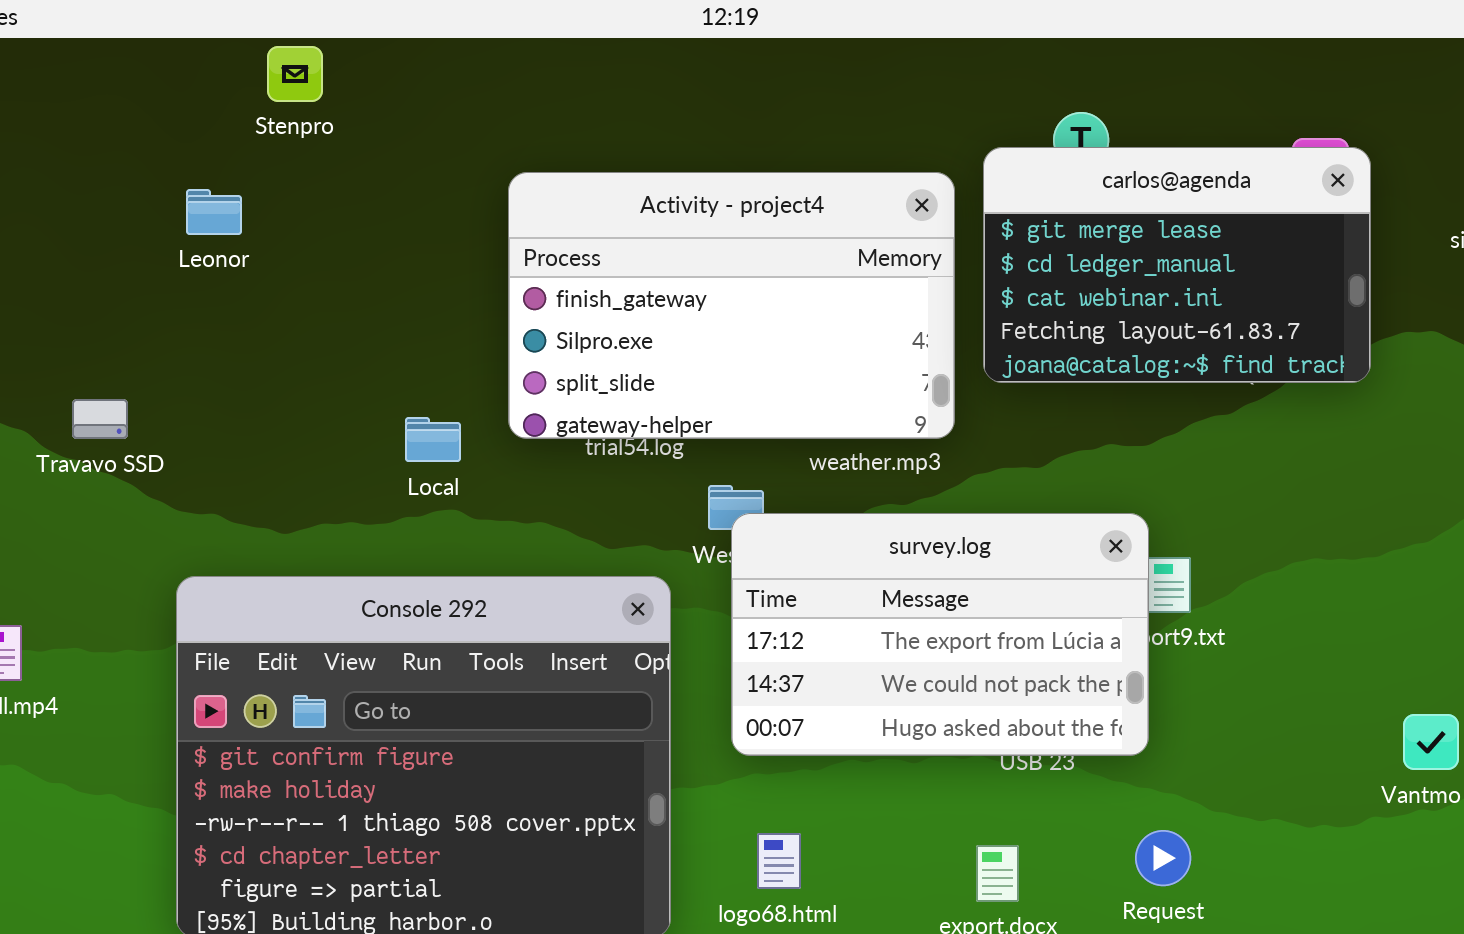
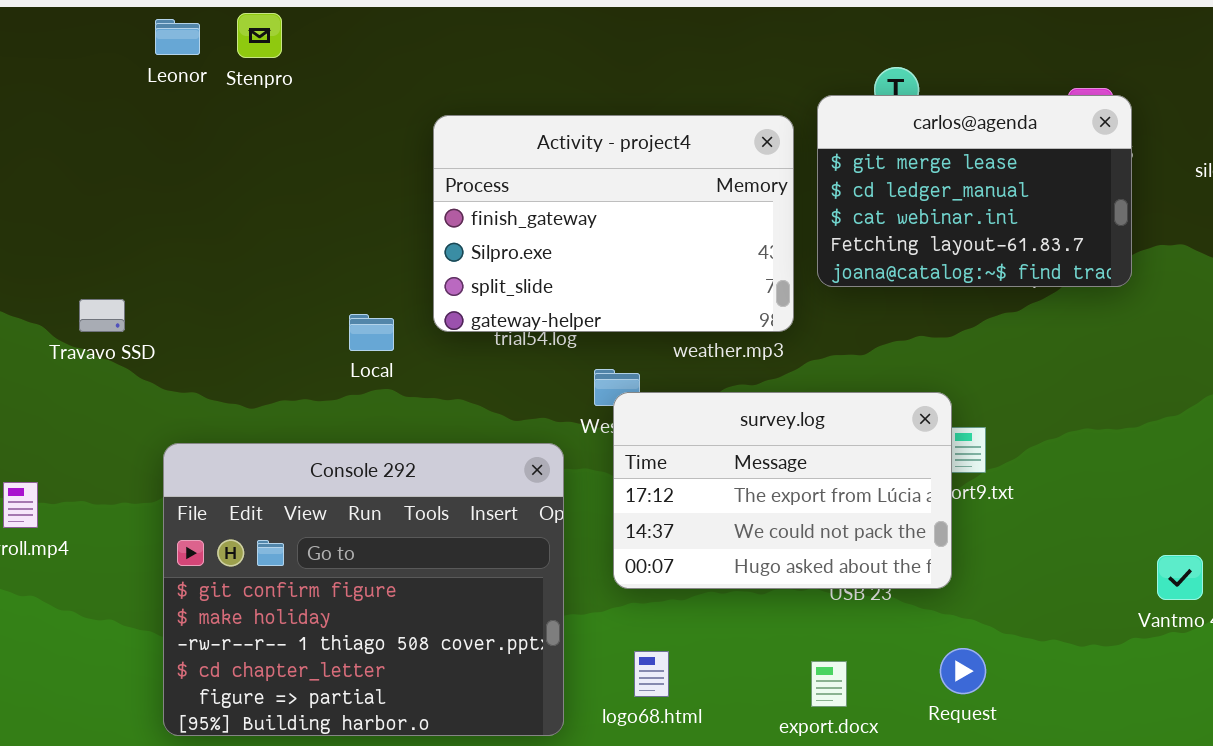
Leonor: [186,189,242,235] -> [155,19,200,55], moved

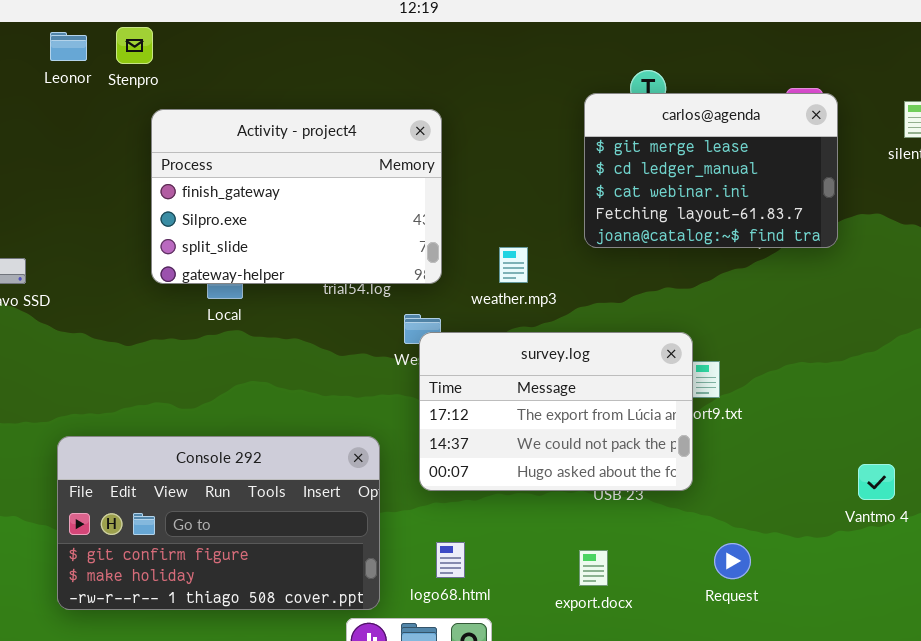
Activity - project4: [433,115,794,332] -> [151,109,442,284], moved
Console 292: [163,443,564,736] -> [57,436,380,610], resized
Request: [940,648,986,694] -> [714,543,751,579], moved

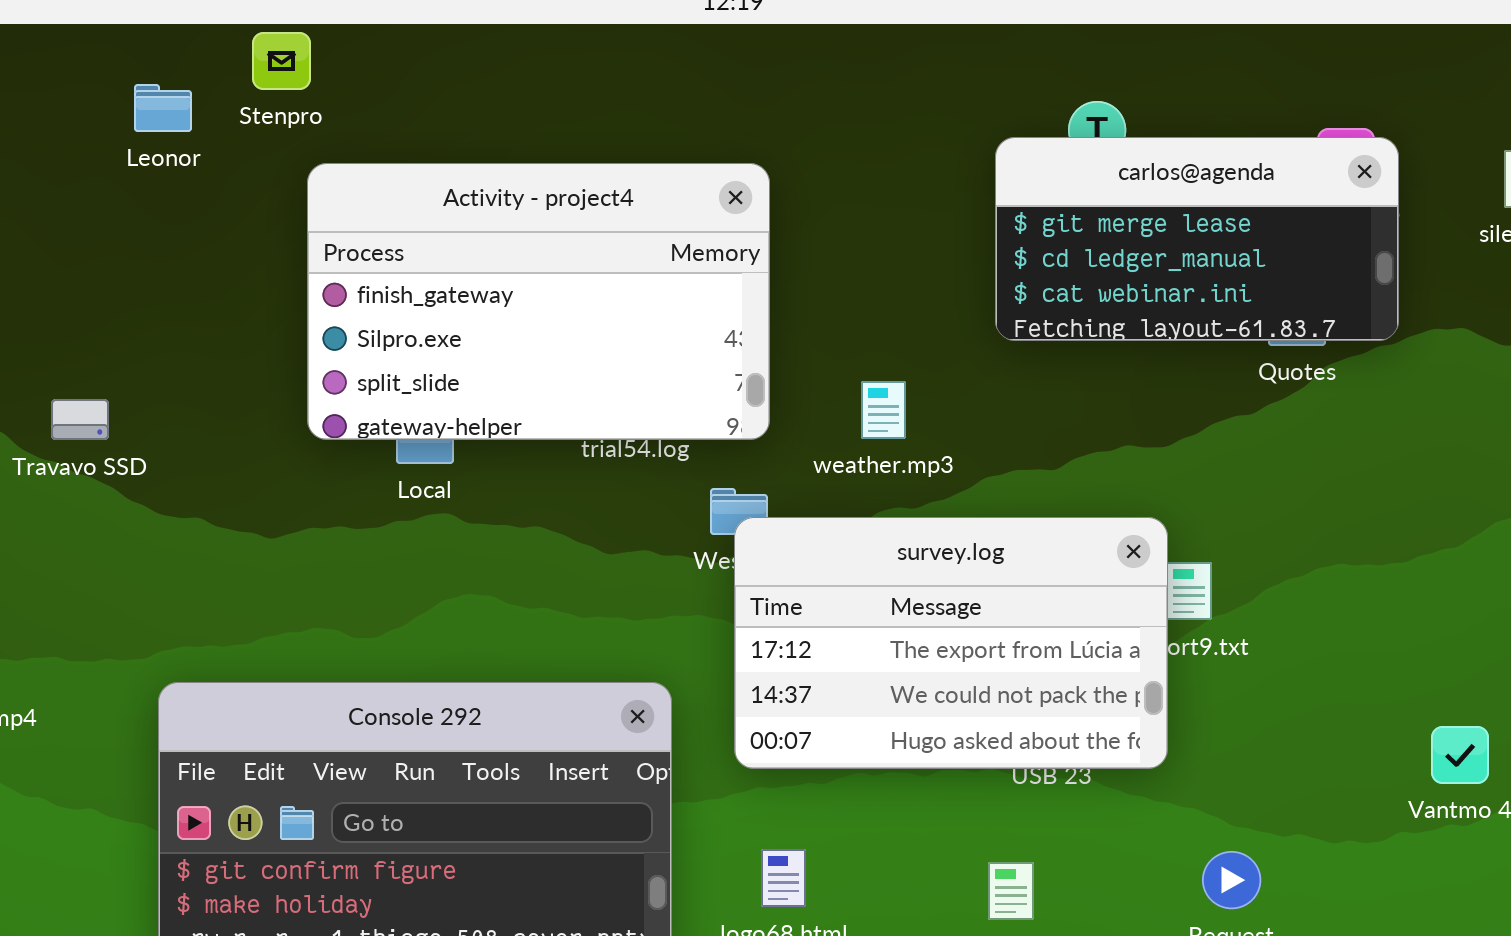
Leonor: [50,32,87,61] -> [134,84,192,132], moved
carlos@agenda: [584,93,838,248] -> [995,137,1399,341], resized

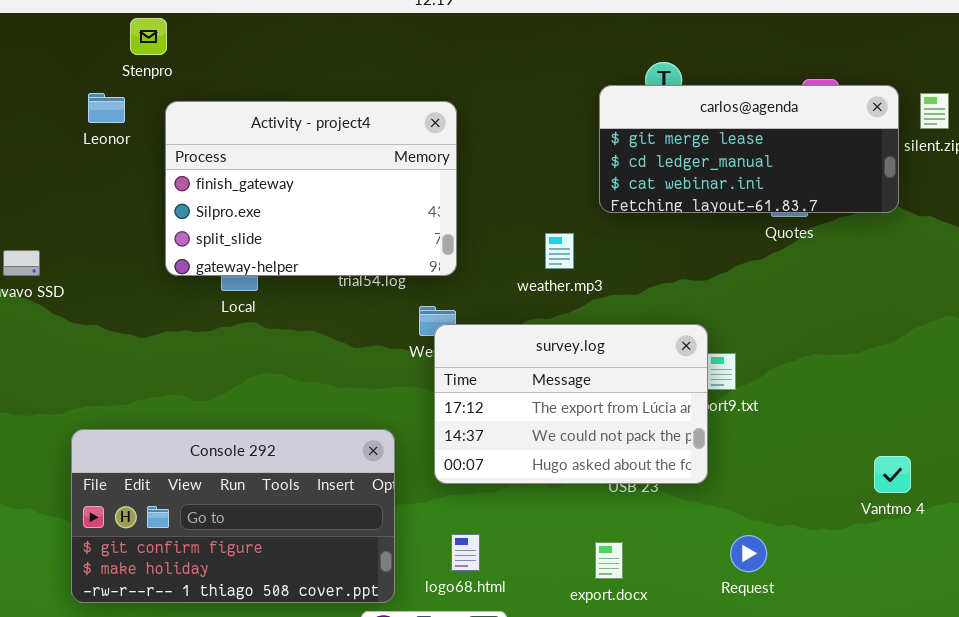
Leonor: [134,84,192,132] -> [88,93,125,123], moved
carlos@agenda: [995,137,1399,341] -> [599,85,899,213], resized
weather.mp3: [861,381,906,439] -> [545,233,574,269], moved

